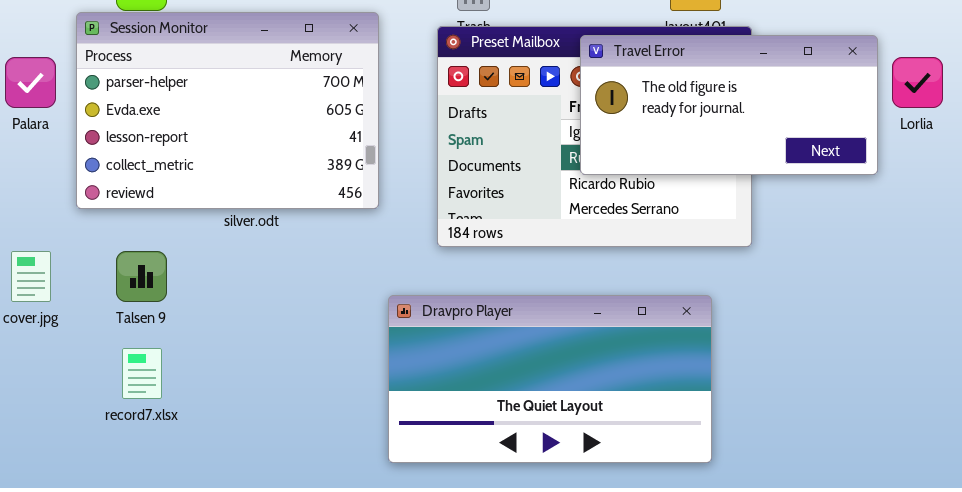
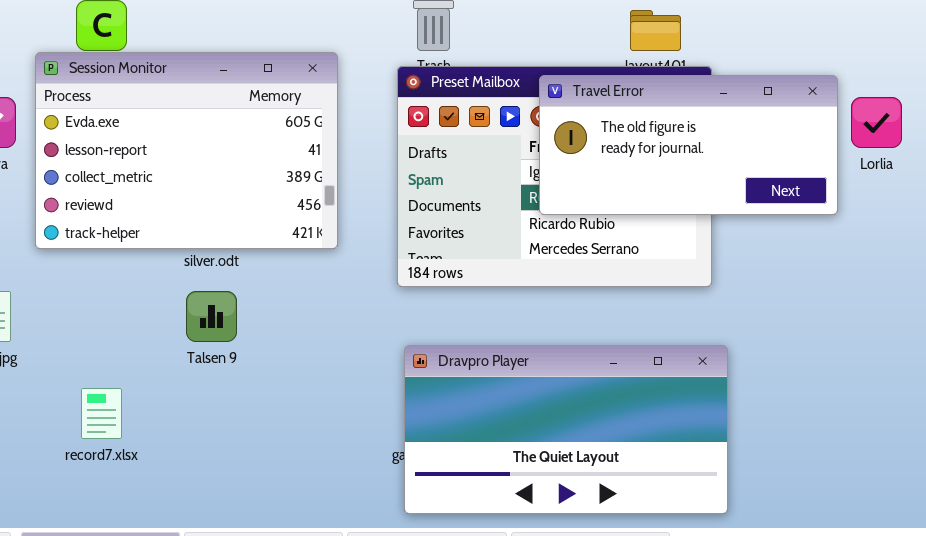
Session Monitor: [76,12,379,209] -> [35,52,338,249], scrolled down 1 row
Talsen 9: [116,251,167,302] -> [186,291,237,342], moved
Dravpro Player: [388,295,712,463] -> [404,345,728,514], moved

